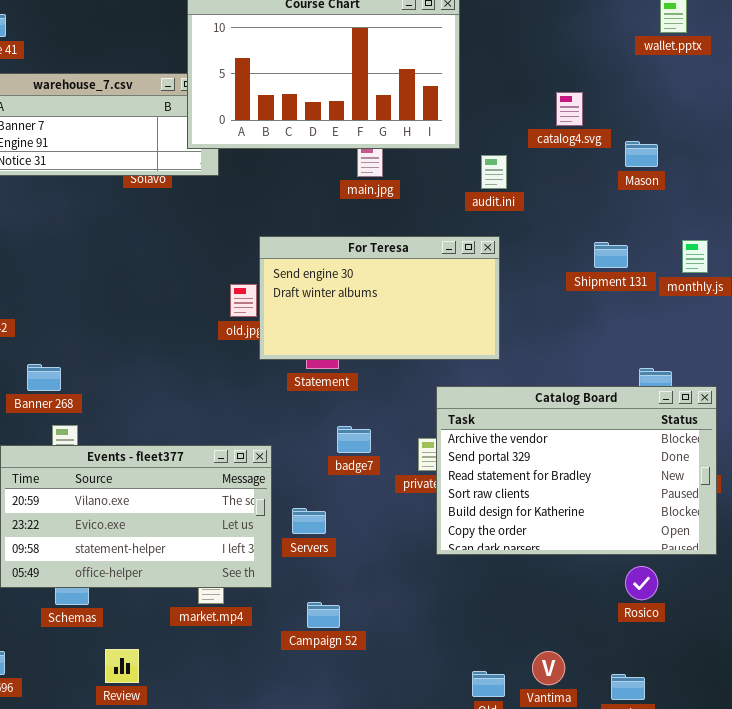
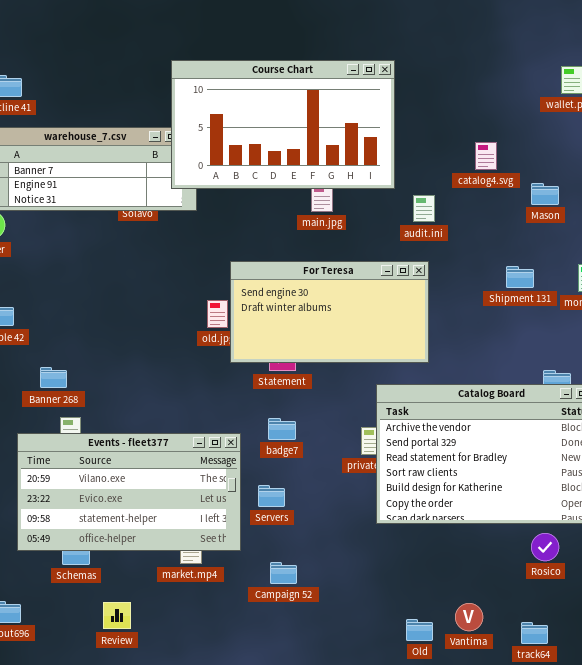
badge7: [337,426,371,453] -> [268,418,296,440], moved

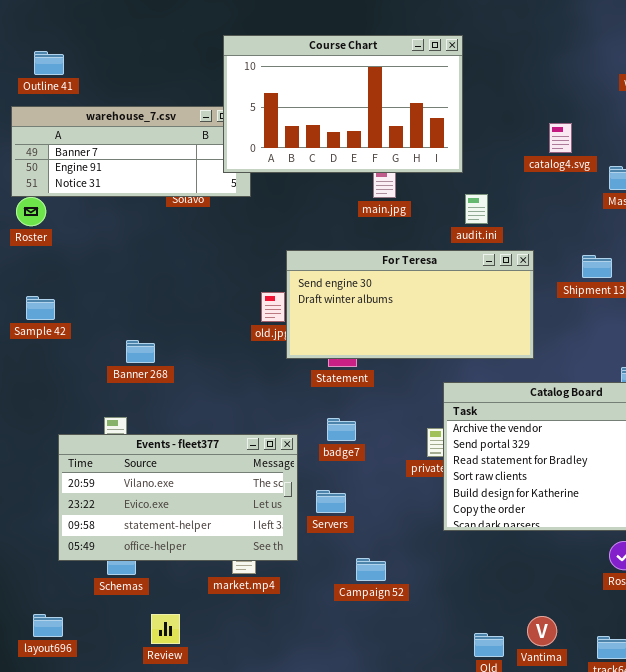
audit.ini: [413,195,435,222] -> [465,194,488,224], moved
For Teresa: [230,261,429,363] -> [286,250,534,359], resized
Banner 268: [40,367,67,388] -> [126,340,155,363], moved
Campaign 52: [270,562,297,584] -> [356,558,386,581], moved

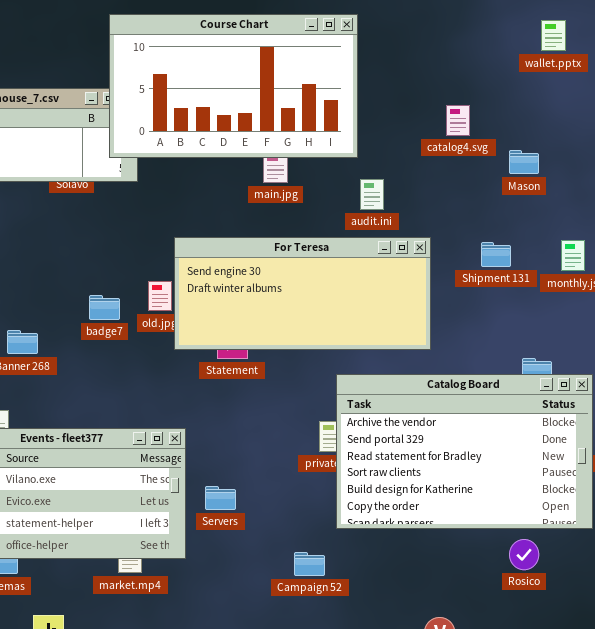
badge7: [327,418,356,441] -> [89,295,120,320], moved
Campaign 52: [356,558,386,581] -> [294,552,325,576], moved

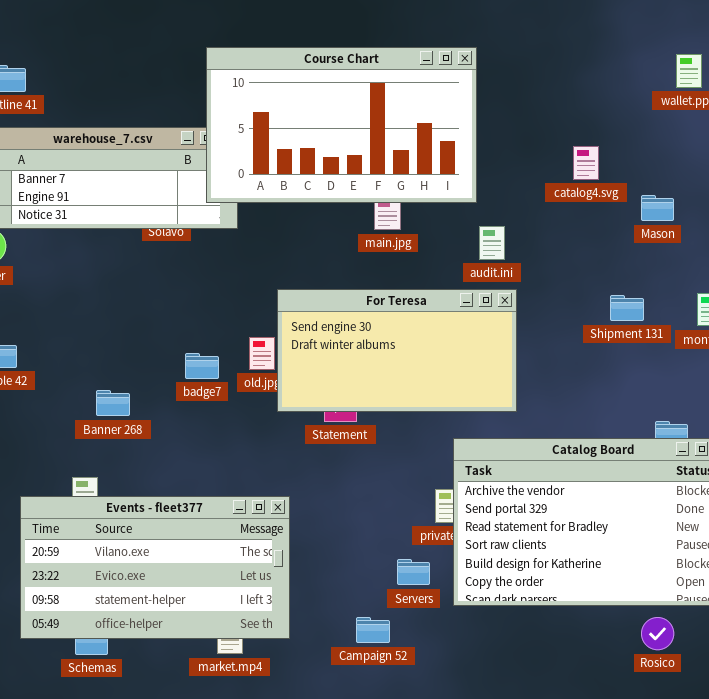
For Teresa: [174,237,431,350] -> [277,289,517,412], resized
Servers: [205,486,236,510] -> [397,559,430,585], moved
Campaign 52: [294,552,325,576] -> [356,617,390,643], moved

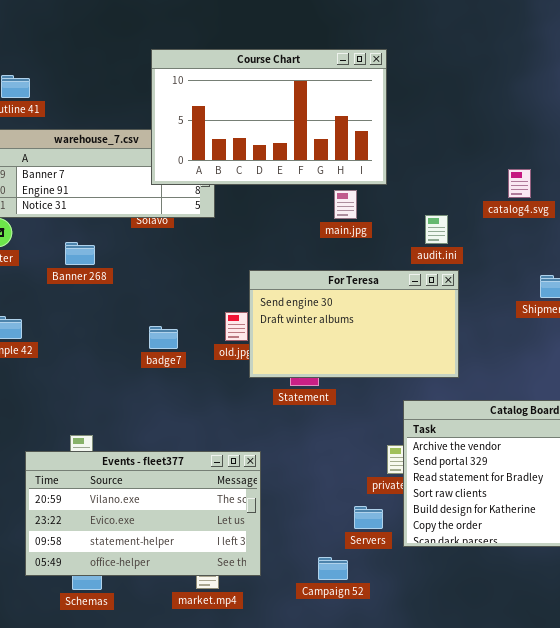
Course Chart: [206,47,477,203] -> [151,49,387,185], moved
catalog4.svg: [573,146,599,180] -> [508,169,531,198], moved
badge7: [185,353,219,379] -> [149,326,178,349], moved
Banner 268: [96,390,130,416] -> [65,242,95,265], moved

